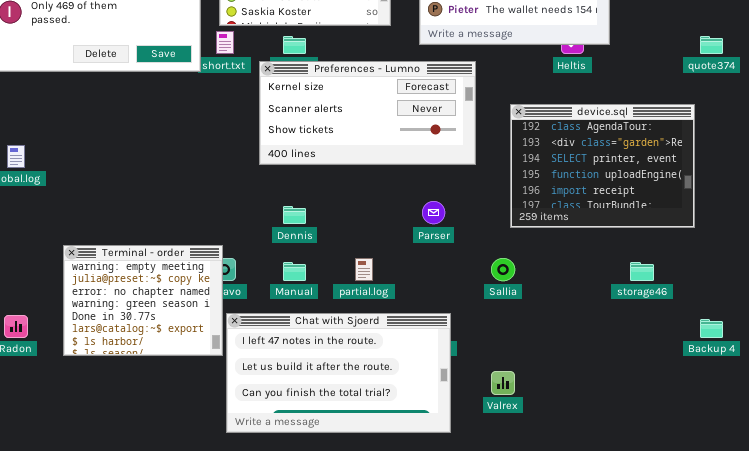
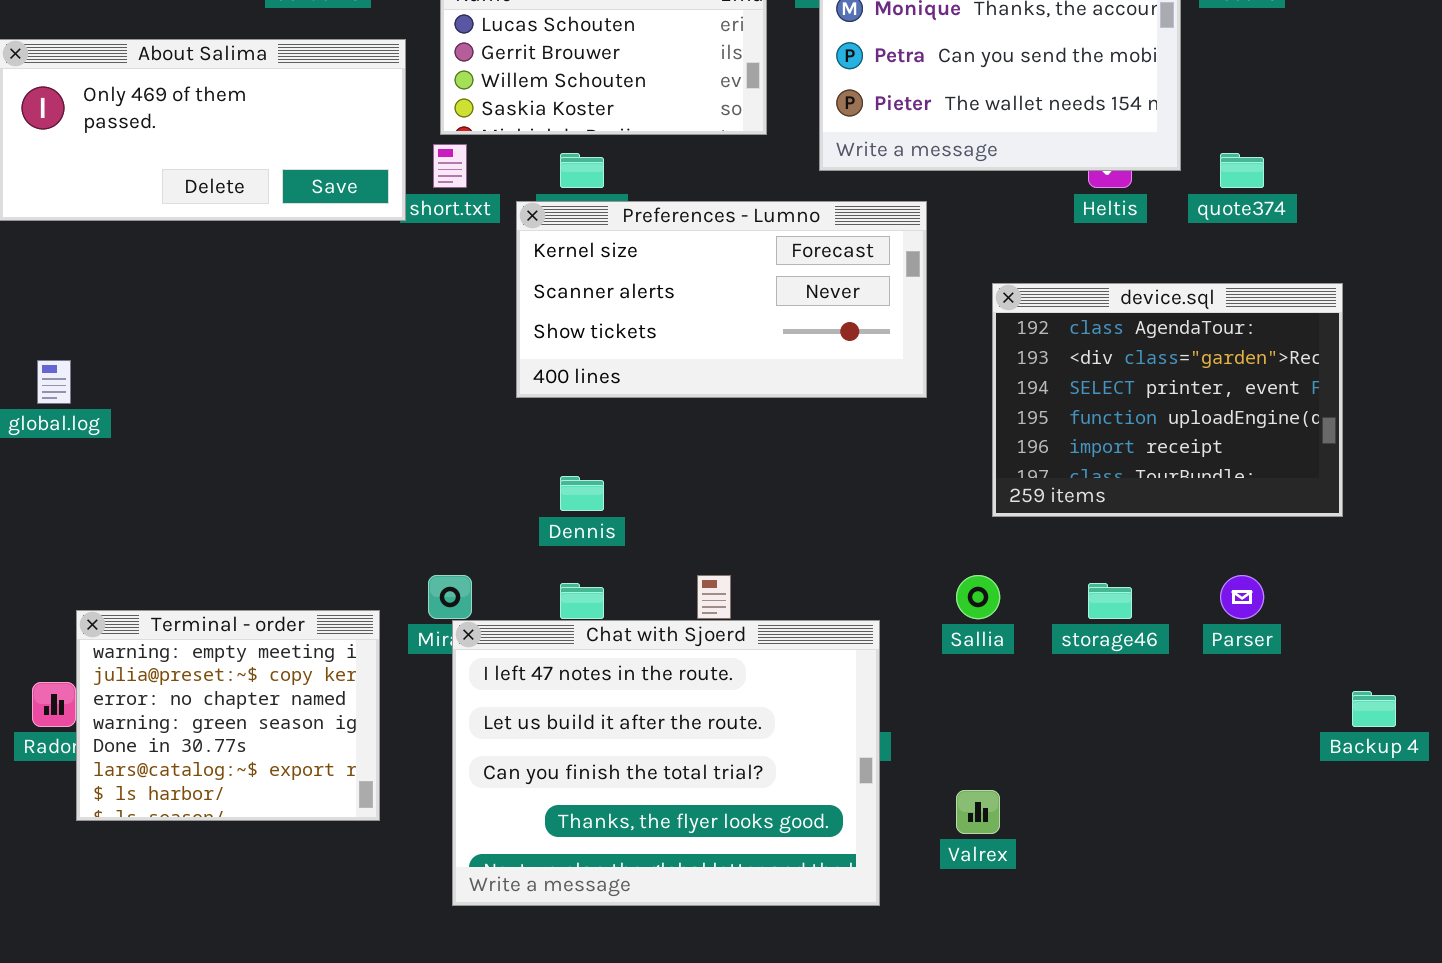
quote374: [700,36,723,54] -> [1220,153,1264,188], moved
Parser: [422,201,445,224] -> [1220,575,1264,619], moved
Terminal - order: [63,245,223,356] -> [76,610,380,821], moved
storage46: [630,262,654,281] -> [1088,583,1132,619], moved
Chat with Sjoerd: [226,313,451,433] -> [452,620,880,906], resized

